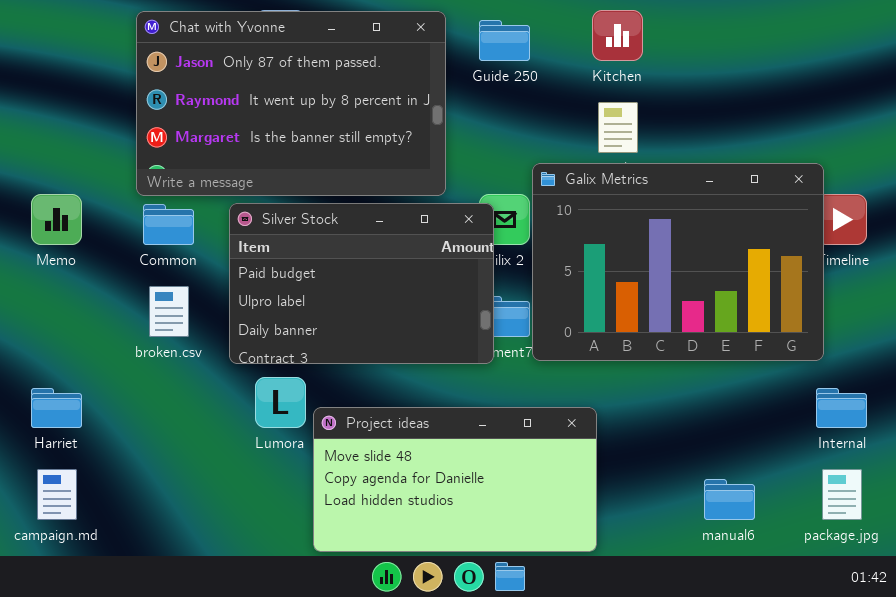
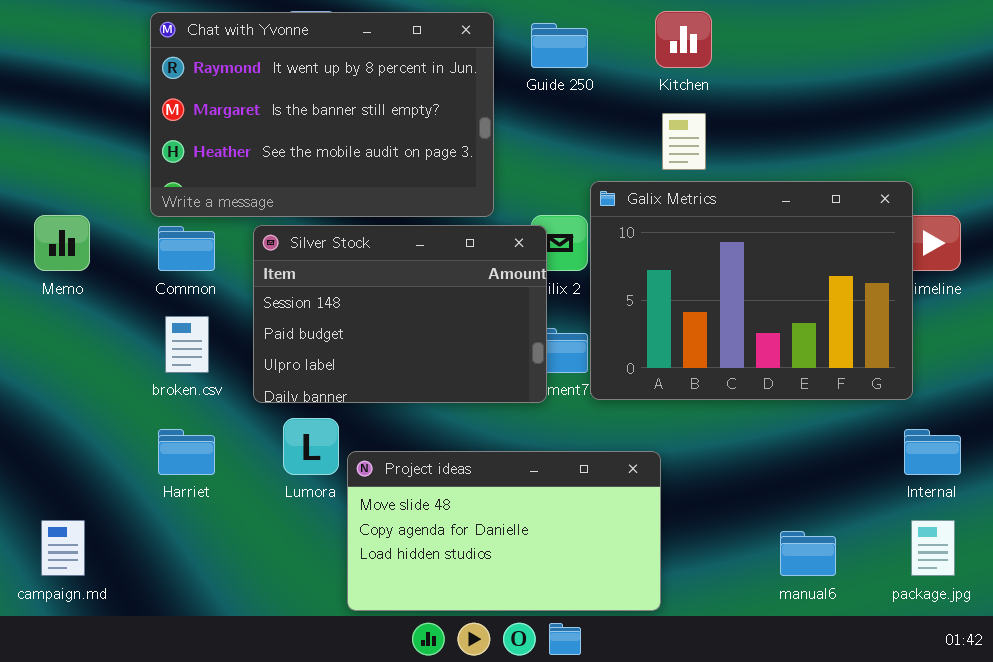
Chat with Yvonne: [136,11,446,196] -> [150,12,494,217], scrolled down 1 row
Silver Stock: [229,203,494,364] -> [253,225,547,403], scrolled up 1 row
Harriet: [31,388,82,428] -> [158,429,215,475], moved

